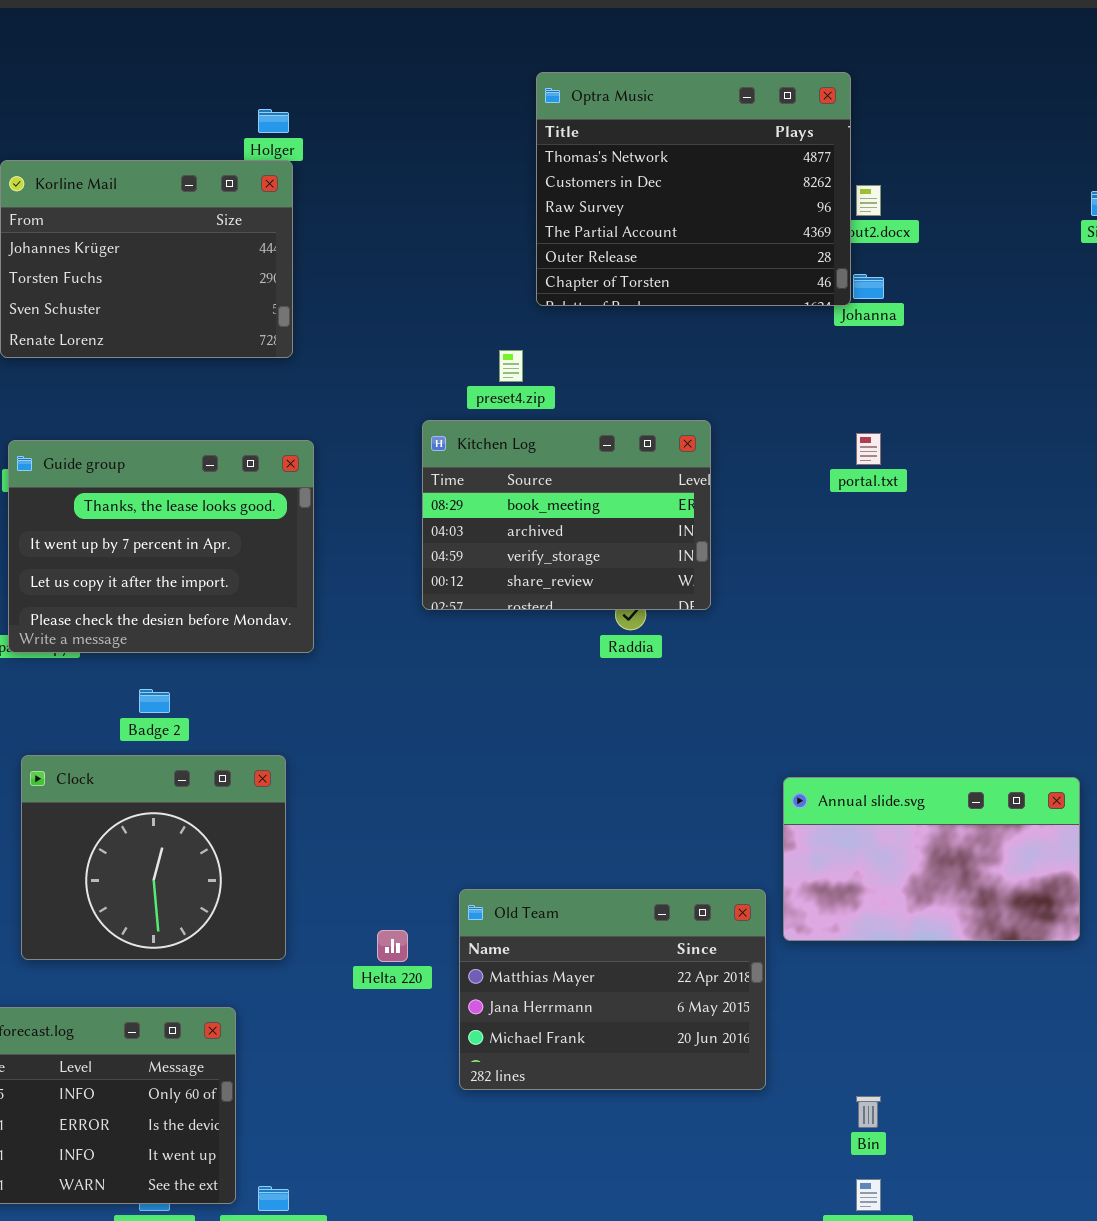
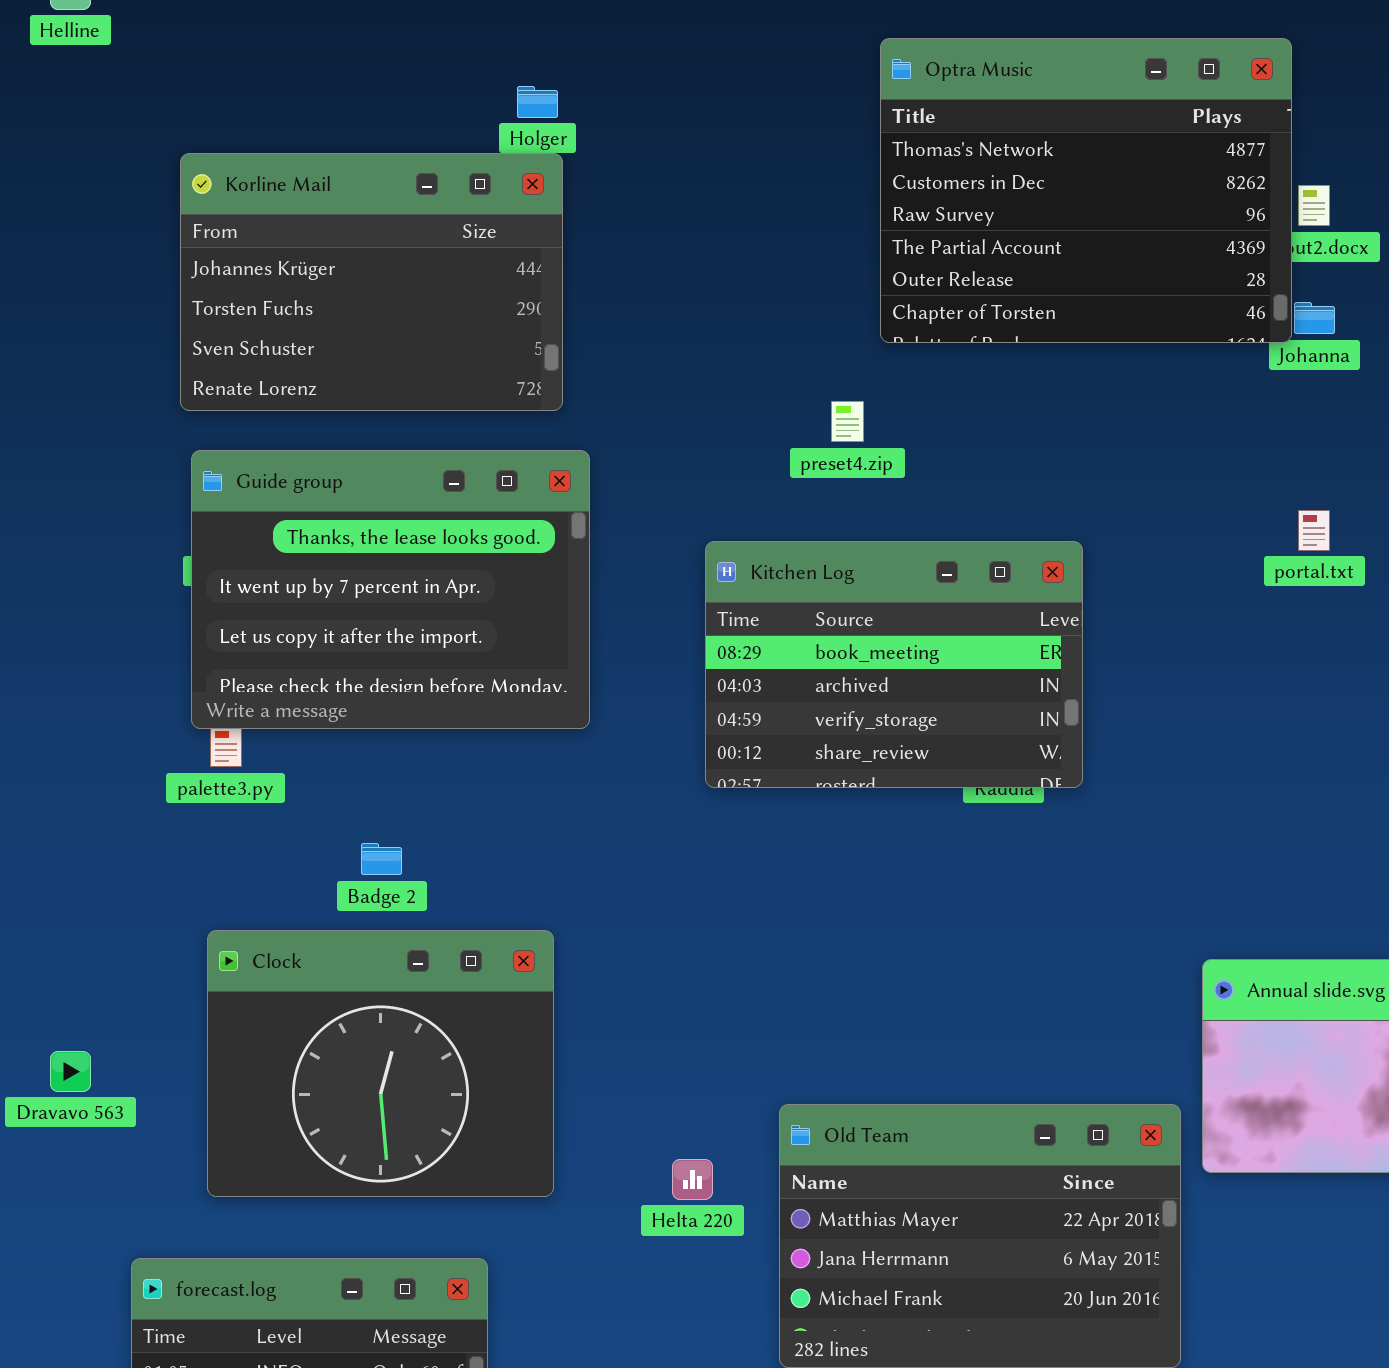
Kitchen Log: [422,420,711,610] -> [705,541,1083,788], moved
Guide group: [8,440,314,653] -> [191,450,590,729], moved

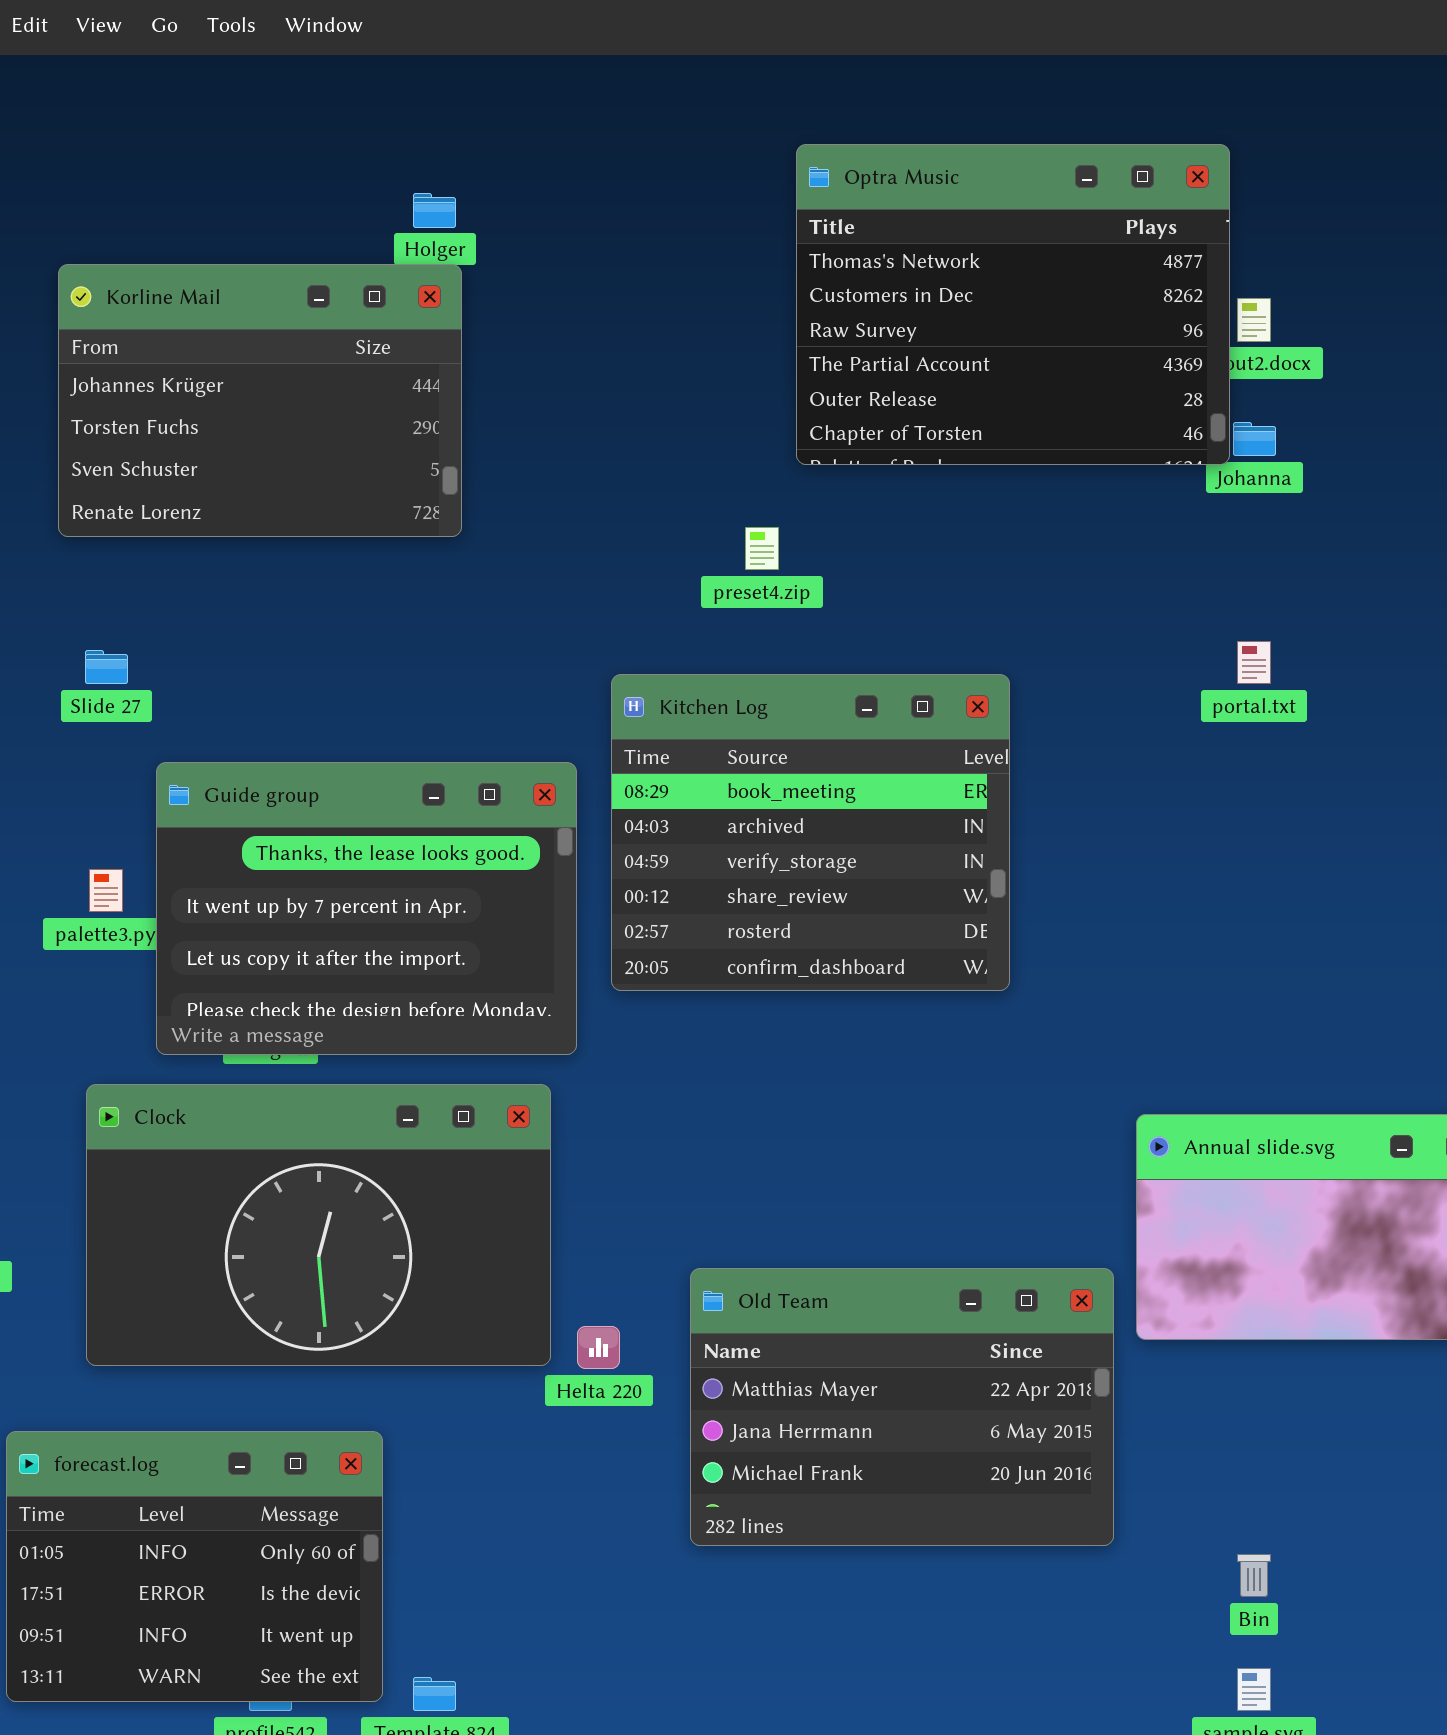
Guide group: [191,450,590,729] -> [156,762,577,1055], moved
Kitchen Log: [705,541,1083,788] -> [611,674,1010,991], resized
Clock: [207,930,554,1197] -> [86,1084,551,1366], resized

